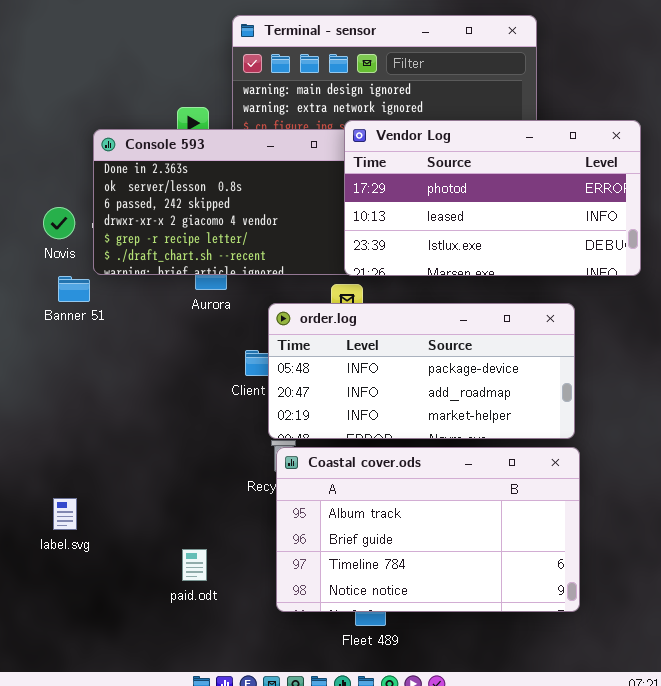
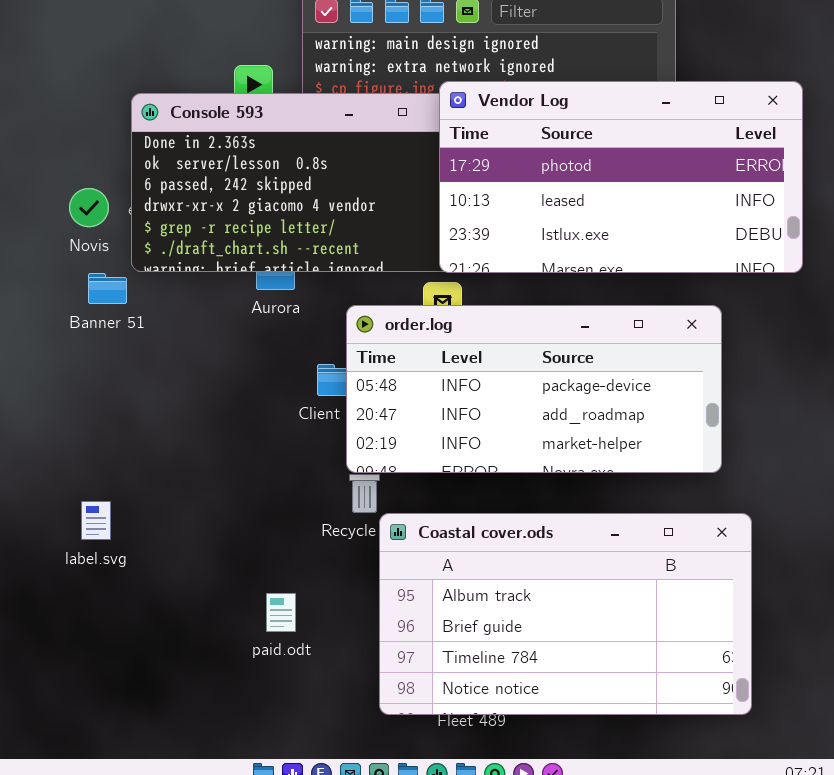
Coastal cover.ods: [276,447,580,612] -> [379,513,752,715], moved
label.svg: [53,498,77,530] -> [81,501,111,540], moved
paid.odt: [182,549,207,581] -> [266,593,296,632], moved

